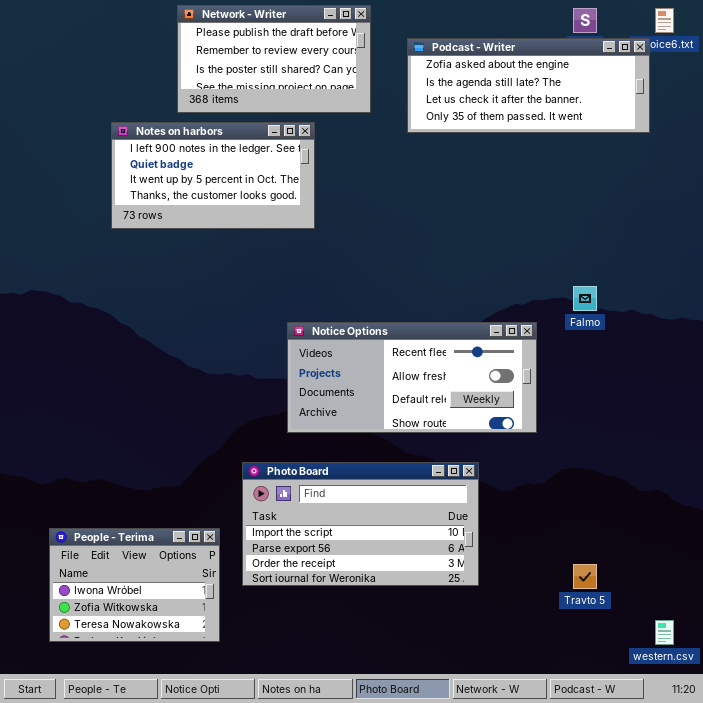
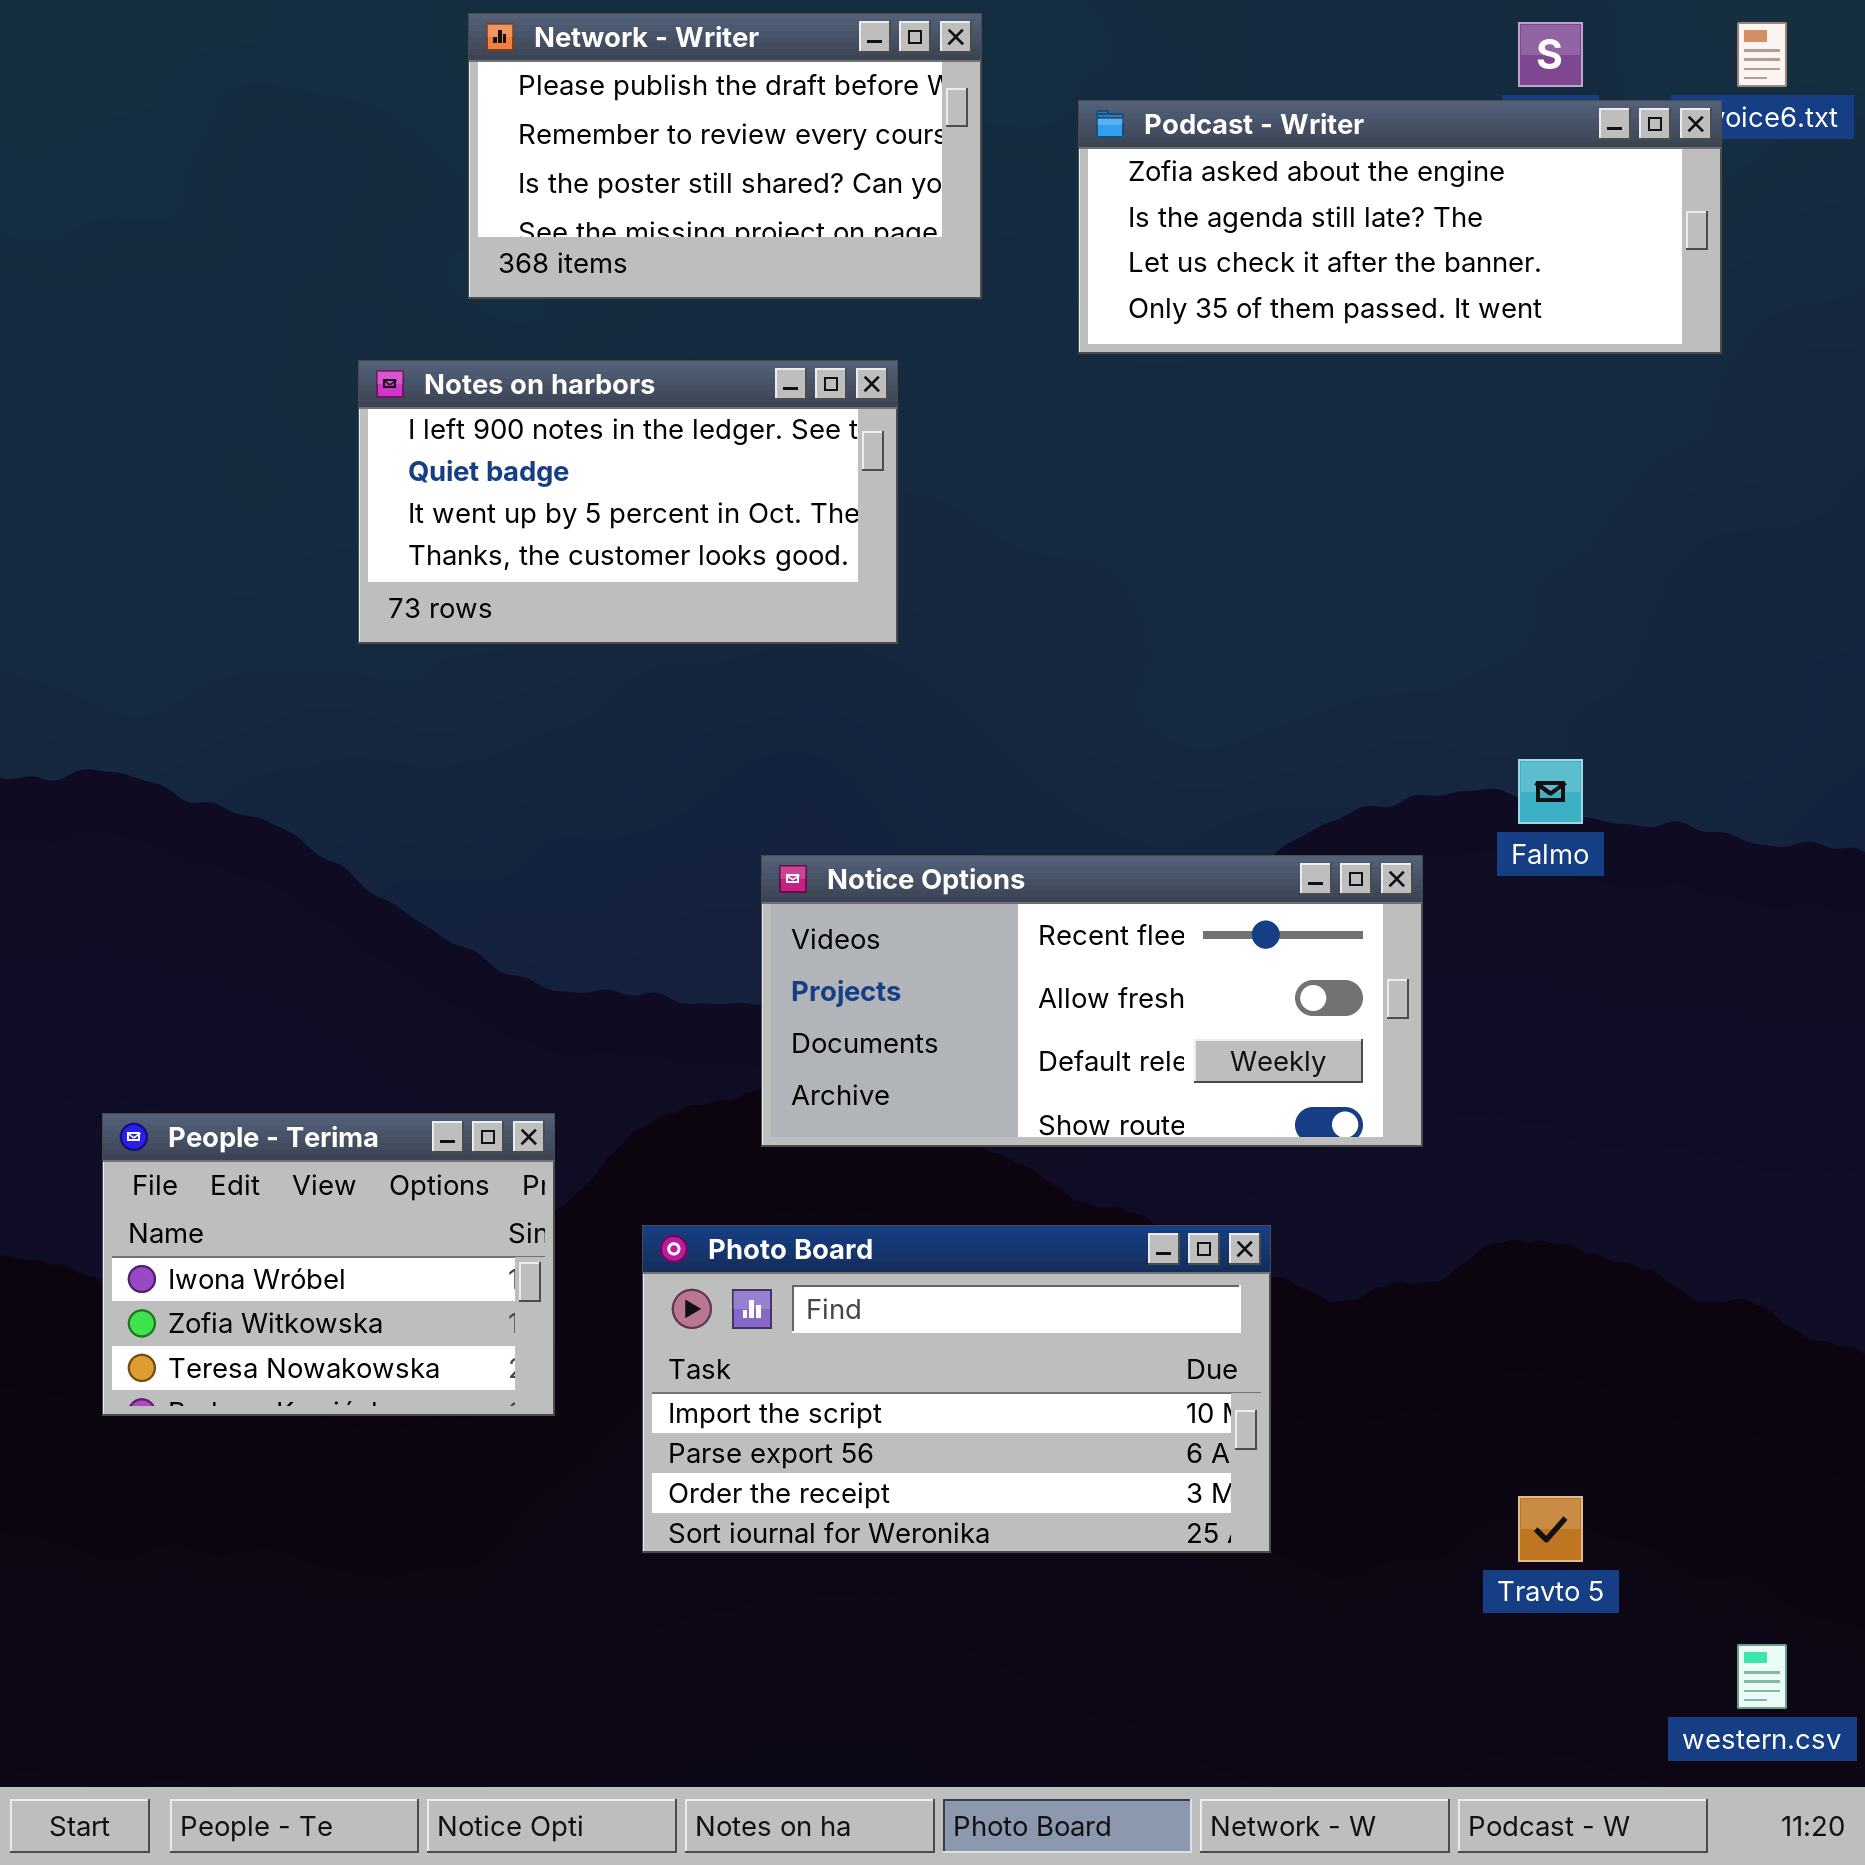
Notes on harbors: [111,122,315,229] -> [358,360,898,644], moved
People - Terima: [49,528,220,642] -> [102,1113,555,1416], moved

